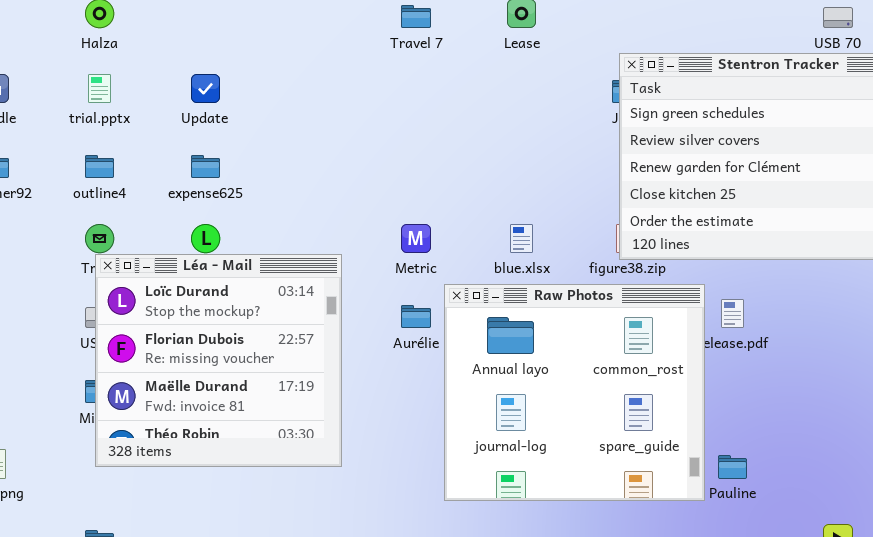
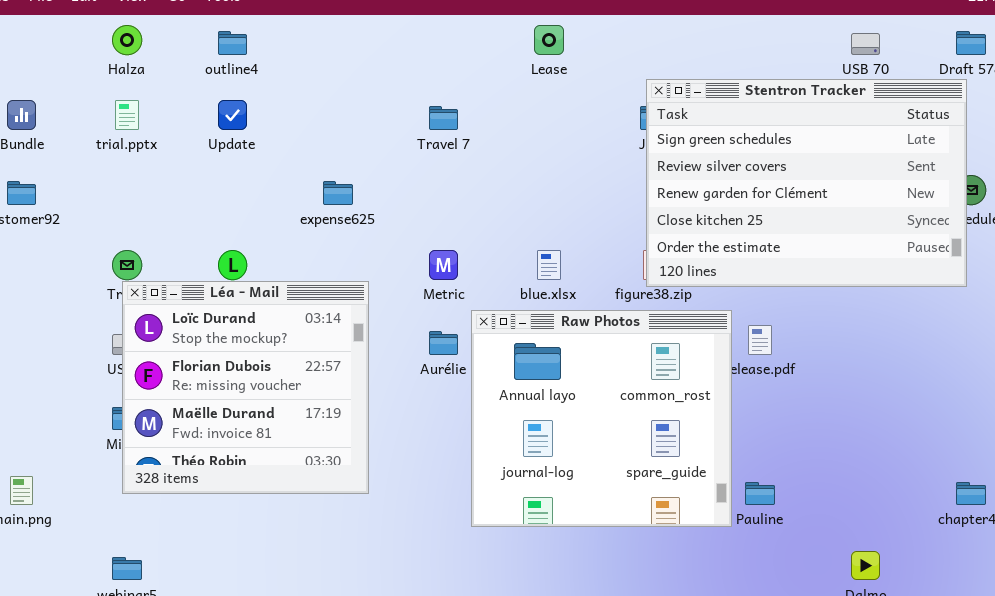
Travel 7: [401,5,431,28] -> [429,106,458,130], moved
outline4: [85,155,114,178] -> [218,31,247,55], moved
expense625: [191,155,220,178] -> [323,181,353,205], moved

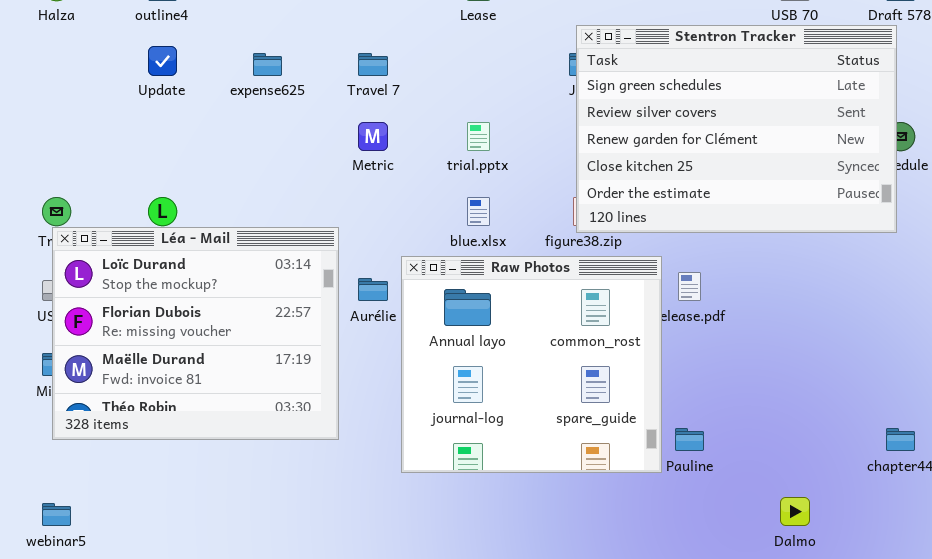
trial.pptx: [115,100,139,130] -> [467,122,490,151], moved
expense625: [323,181,353,205] -> [253,53,282,76], moved
Metric: [429,250,458,280] -> [358,122,388,151], moved
Léa - Mail: [122,281,369,494] -> [52,227,339,440], resized

